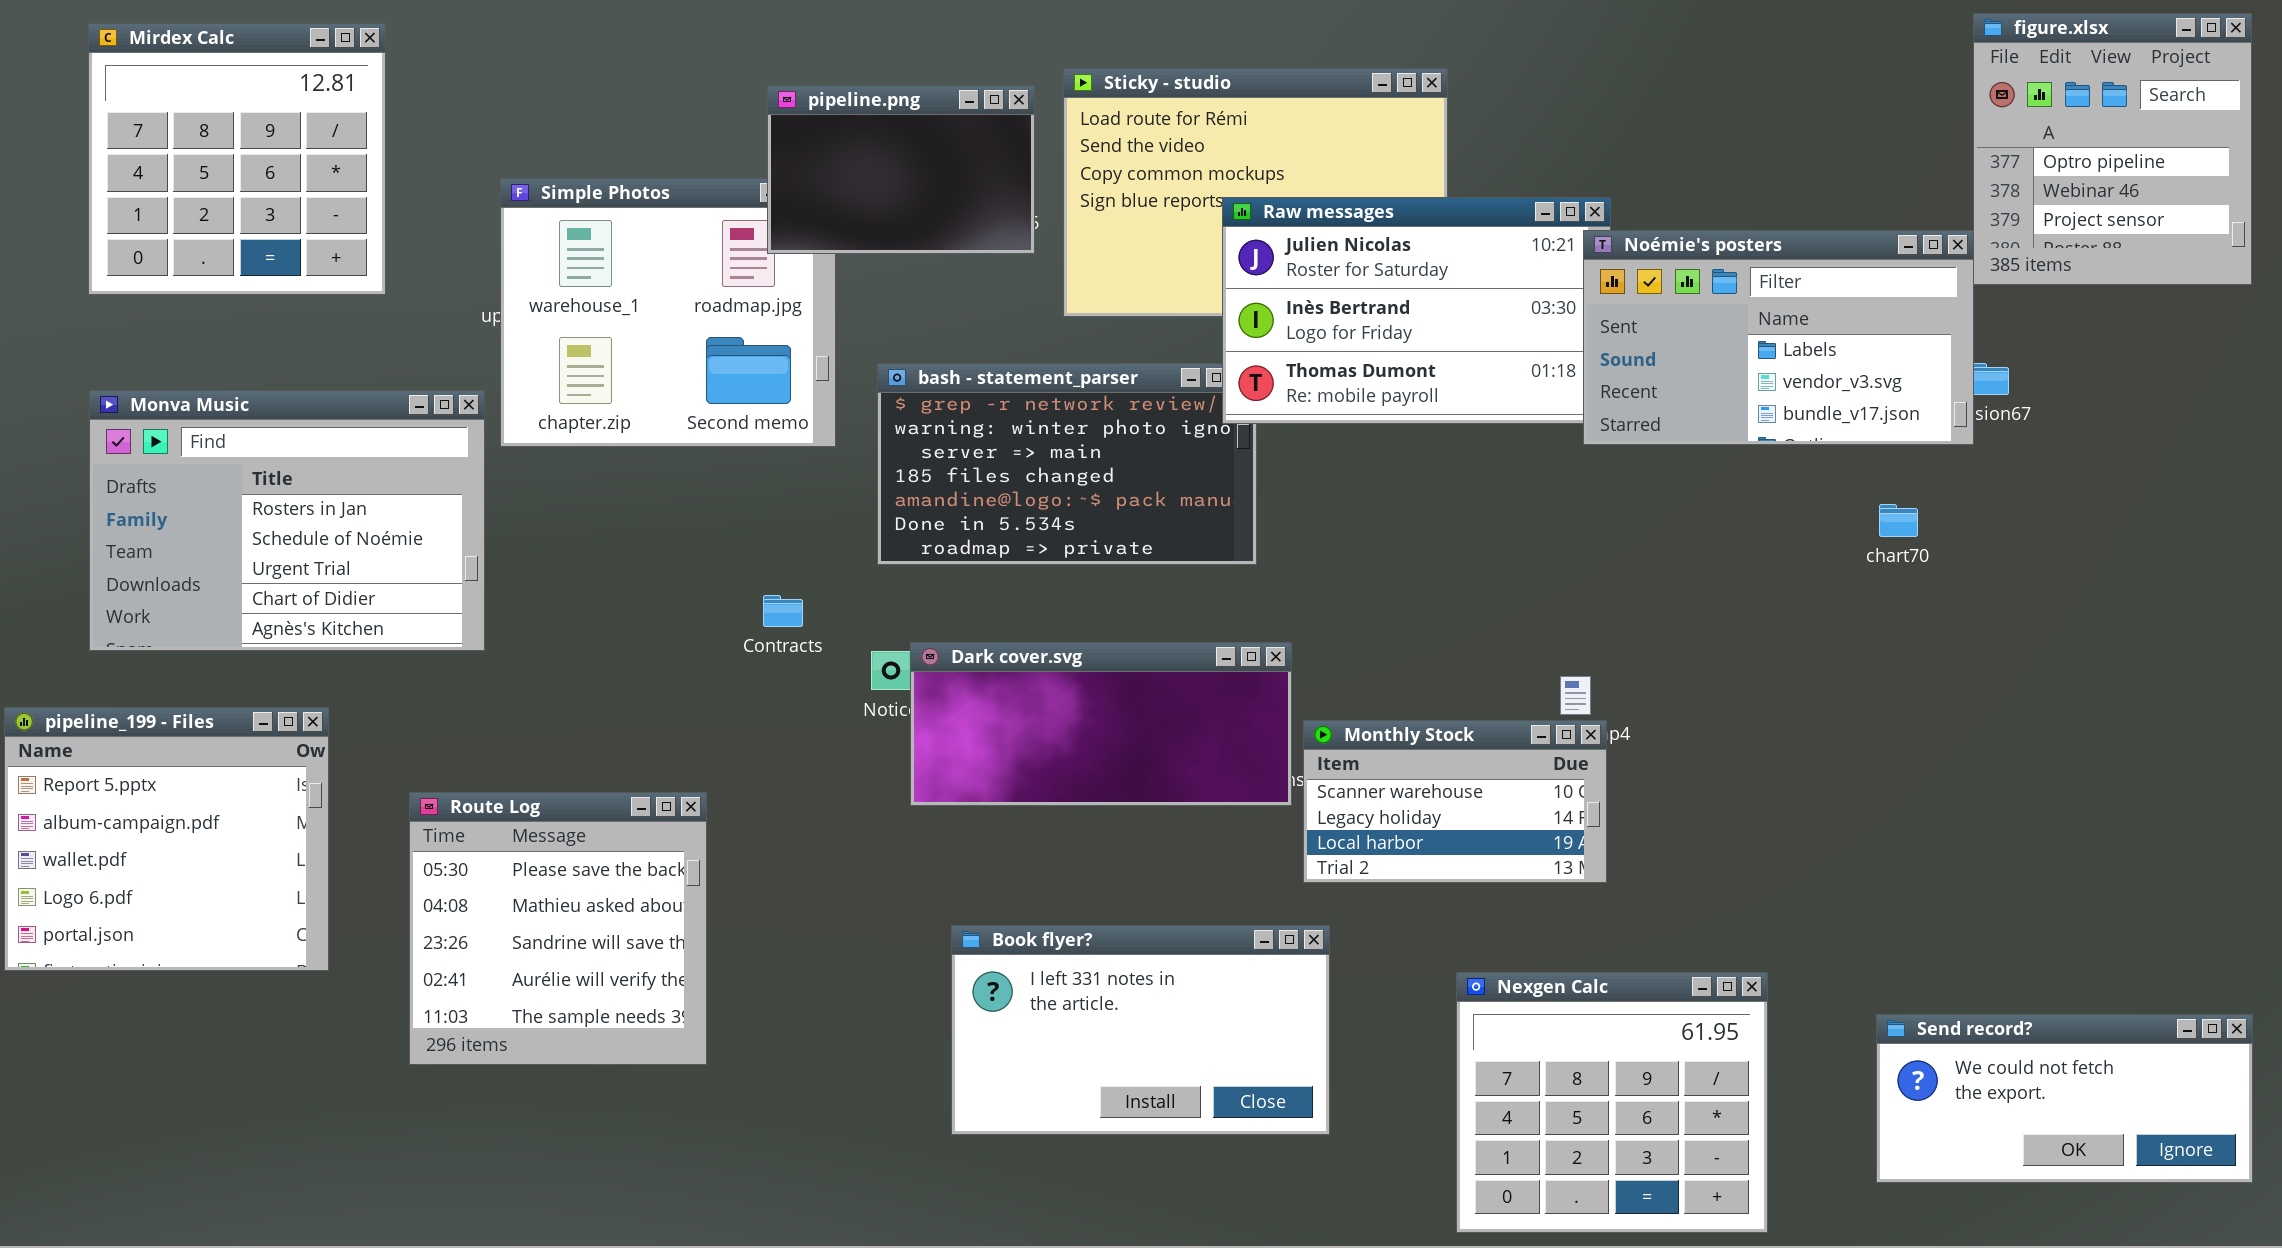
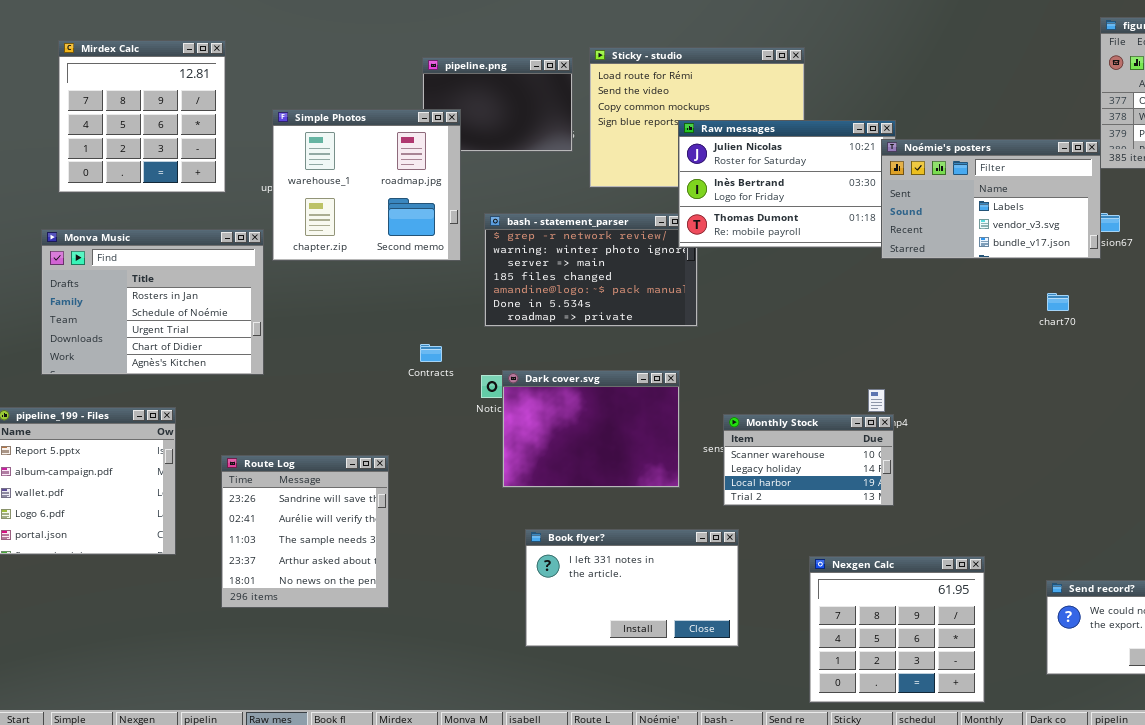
Mirdex Calc: [88,23,386,295] -> [58,40,226,193], moved
Simple Photos: [500,178,836,447] -> [272,109,461,261], raised
Dark cover.svg: [910,642,1292,806] -> [502,370,680,488], resized
Route Log: [409,792,707,1065] -> [221,455,389,608], scrolled down 2 rows

